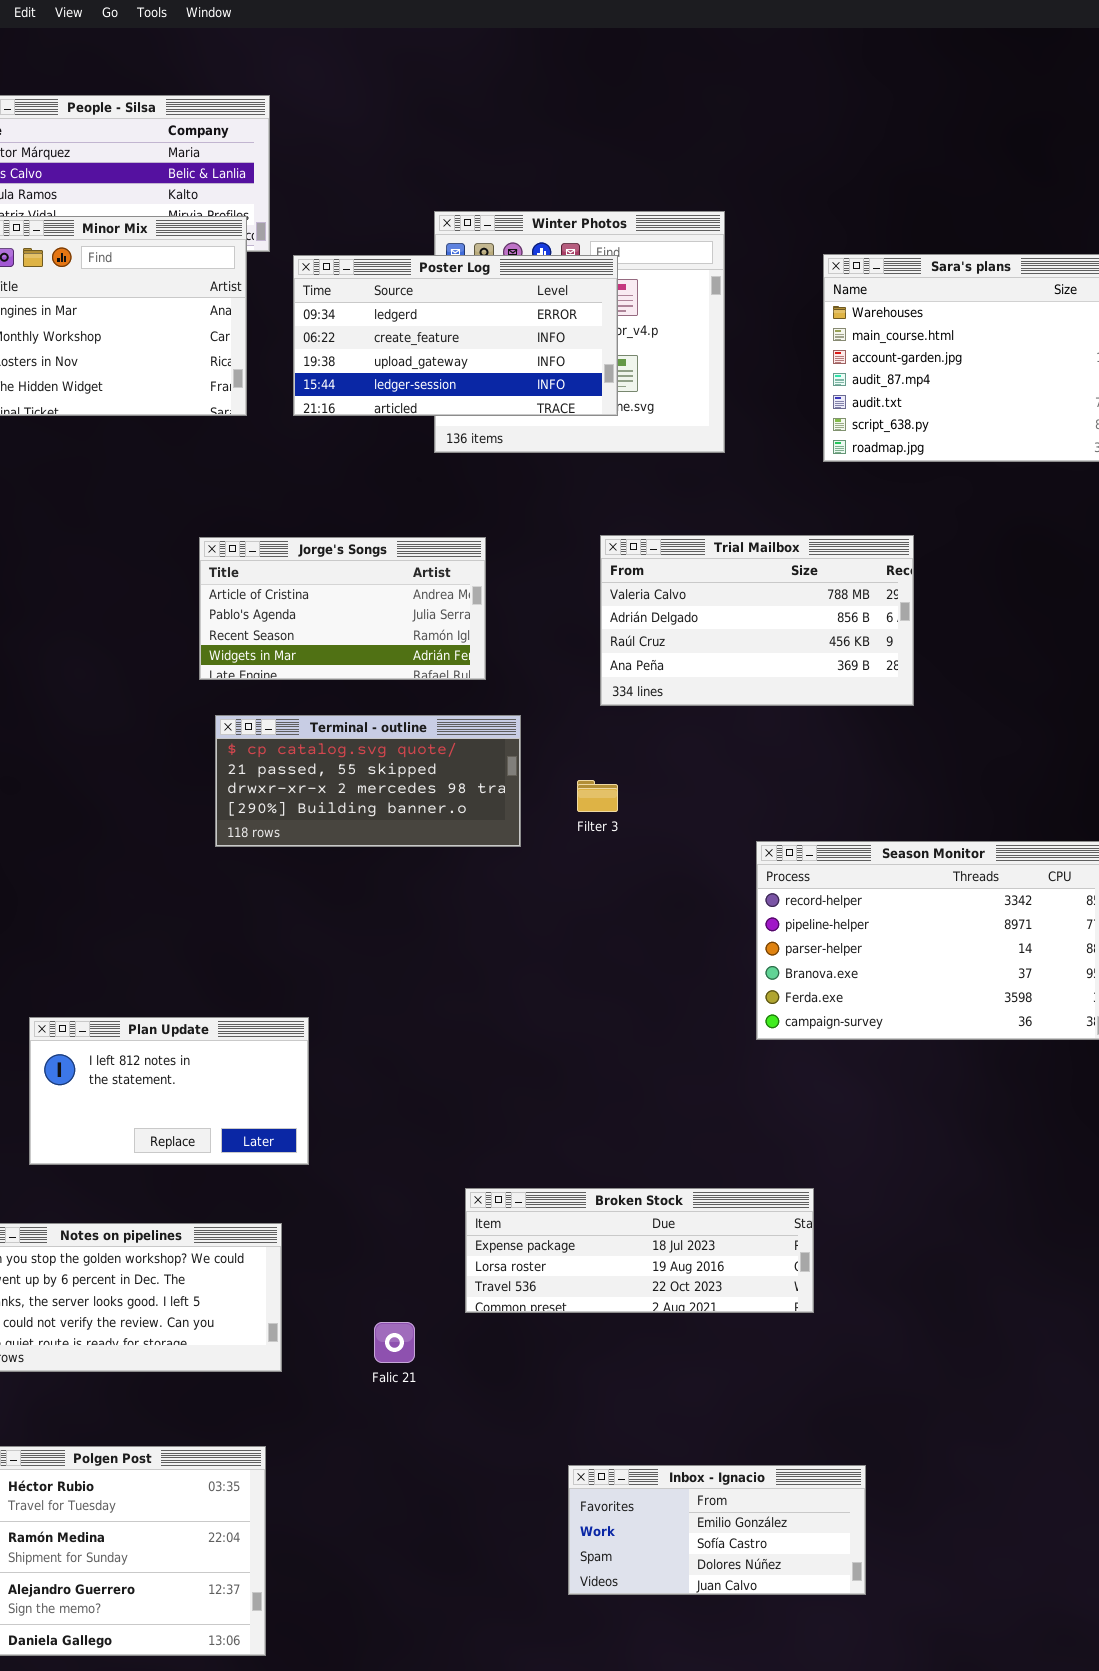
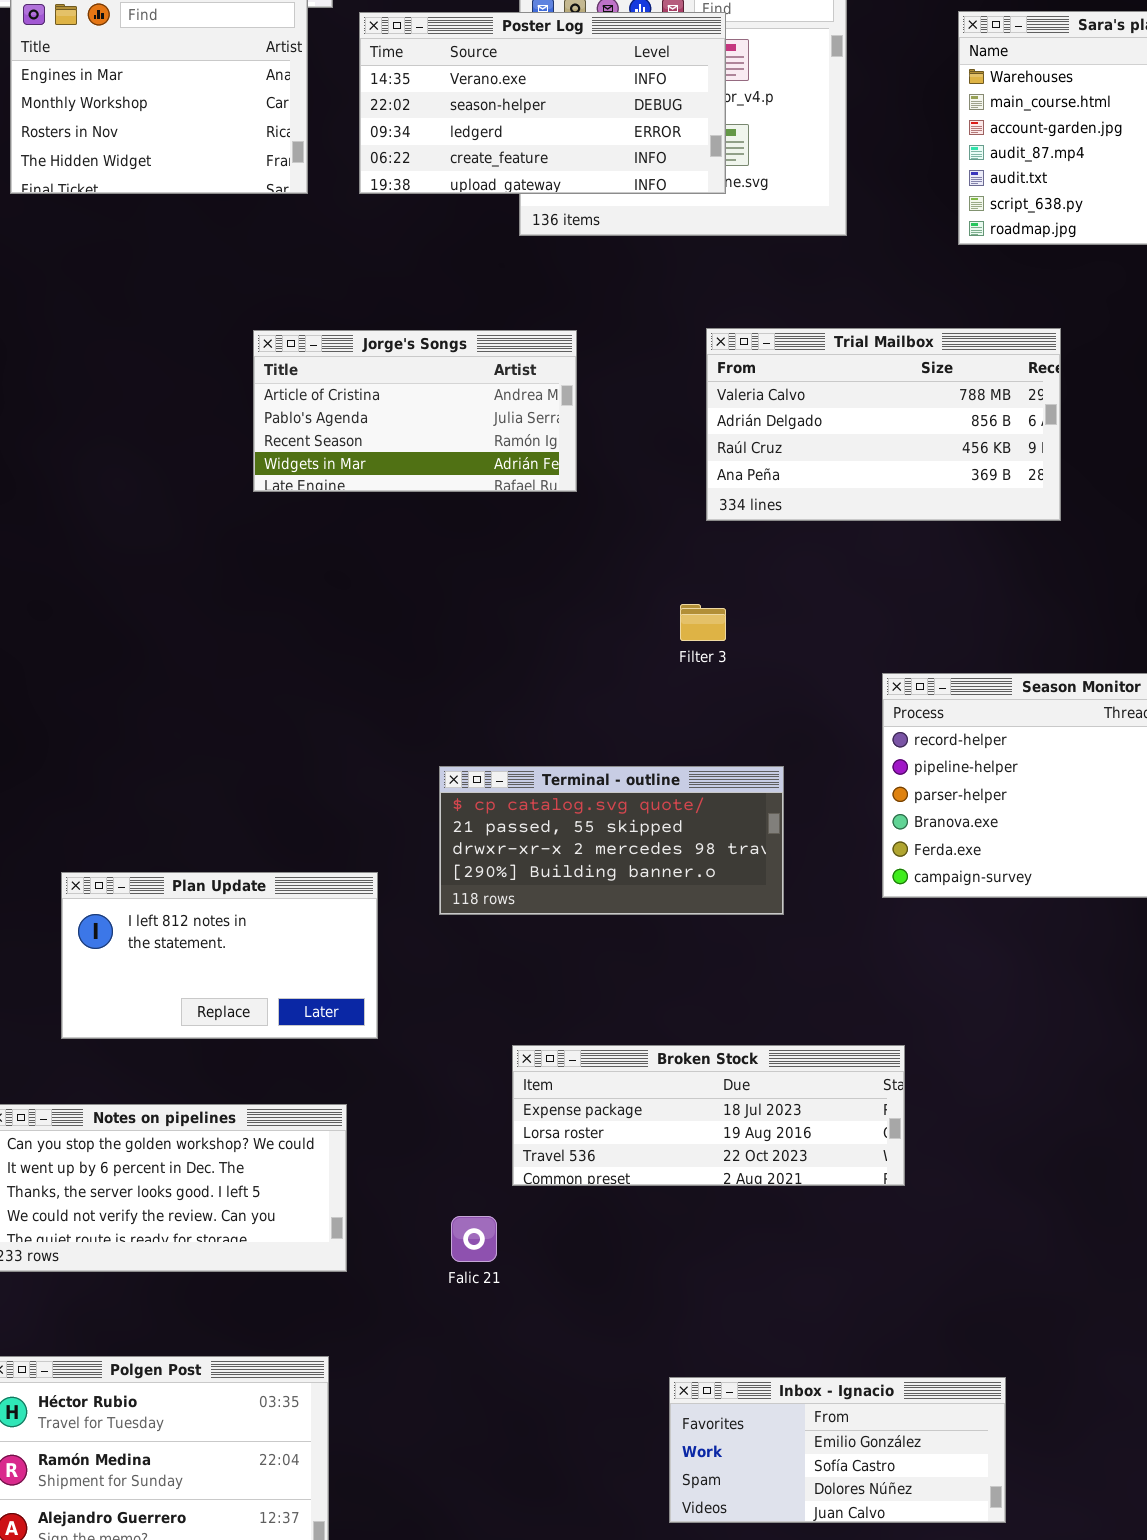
Poster Log: [293,255,618,416] -> [359,12,726,194], scrolled up 2 rows
Terminal - outline: [215,715,521,847] -> [439,766,784,915], moved
Broken Stock: [465,1188,814,1313] -> [512,1045,905,1186], moved

